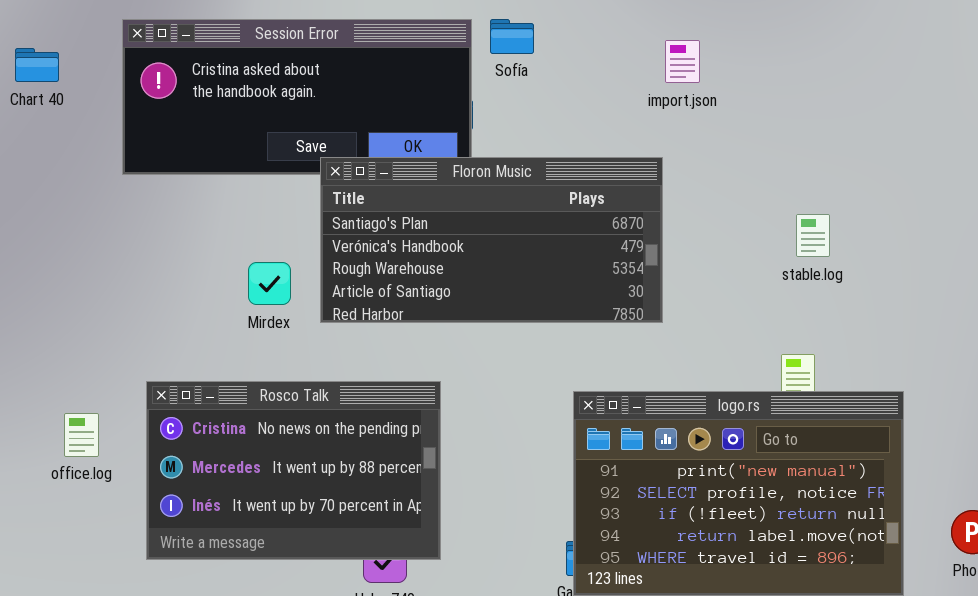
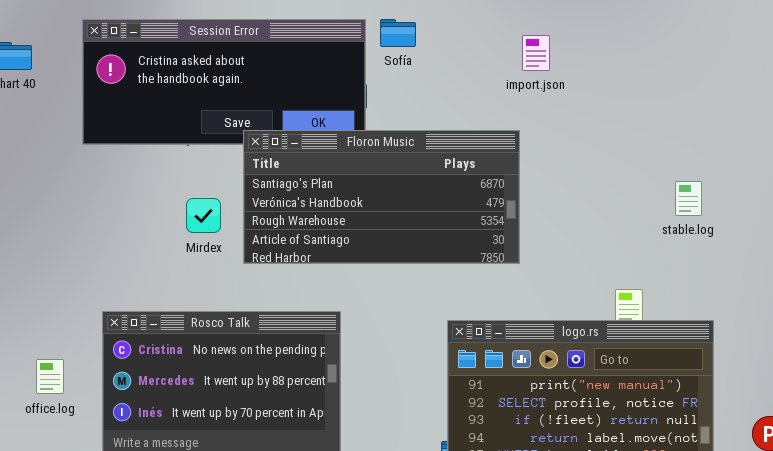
stable.log: [796,214,830,257] -> [675,181,702,216], moved
Mirdex: [248,262,291,305] -> [186,198,221,233], moved
office.log: [64,413,99,457] -> [36,359,64,394], moved

